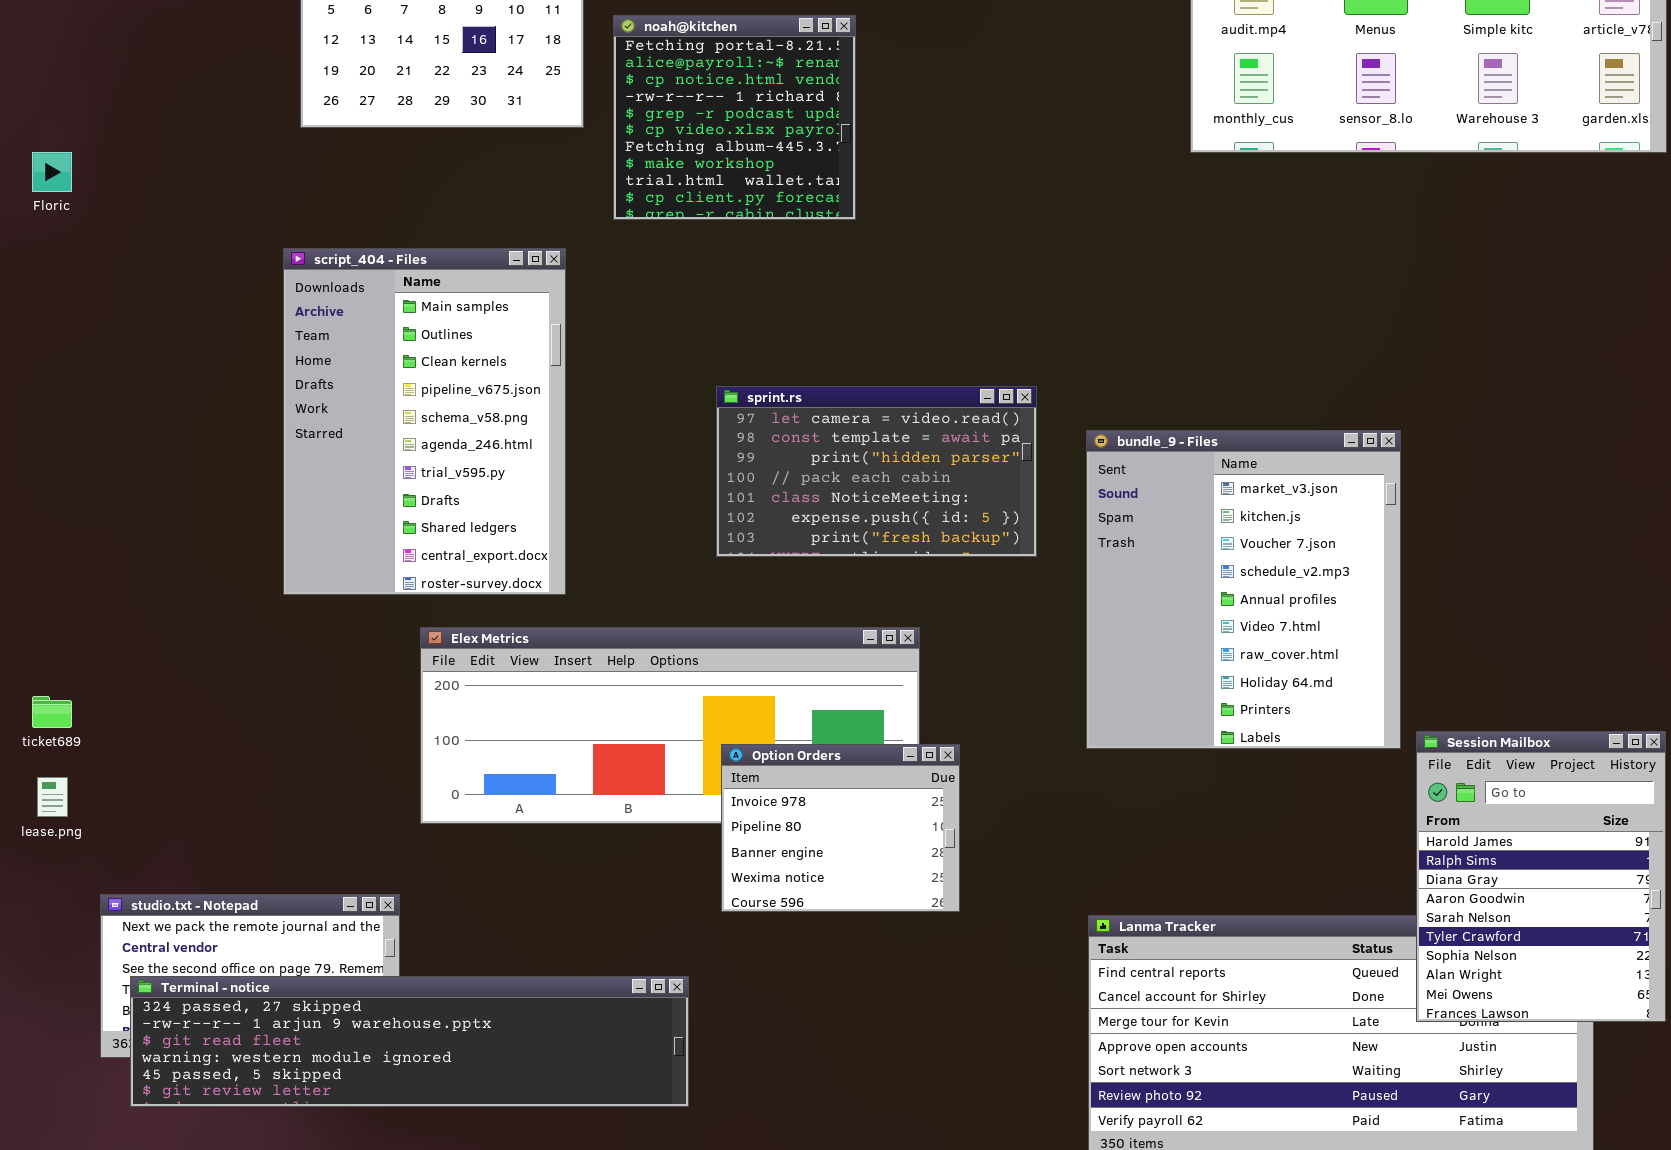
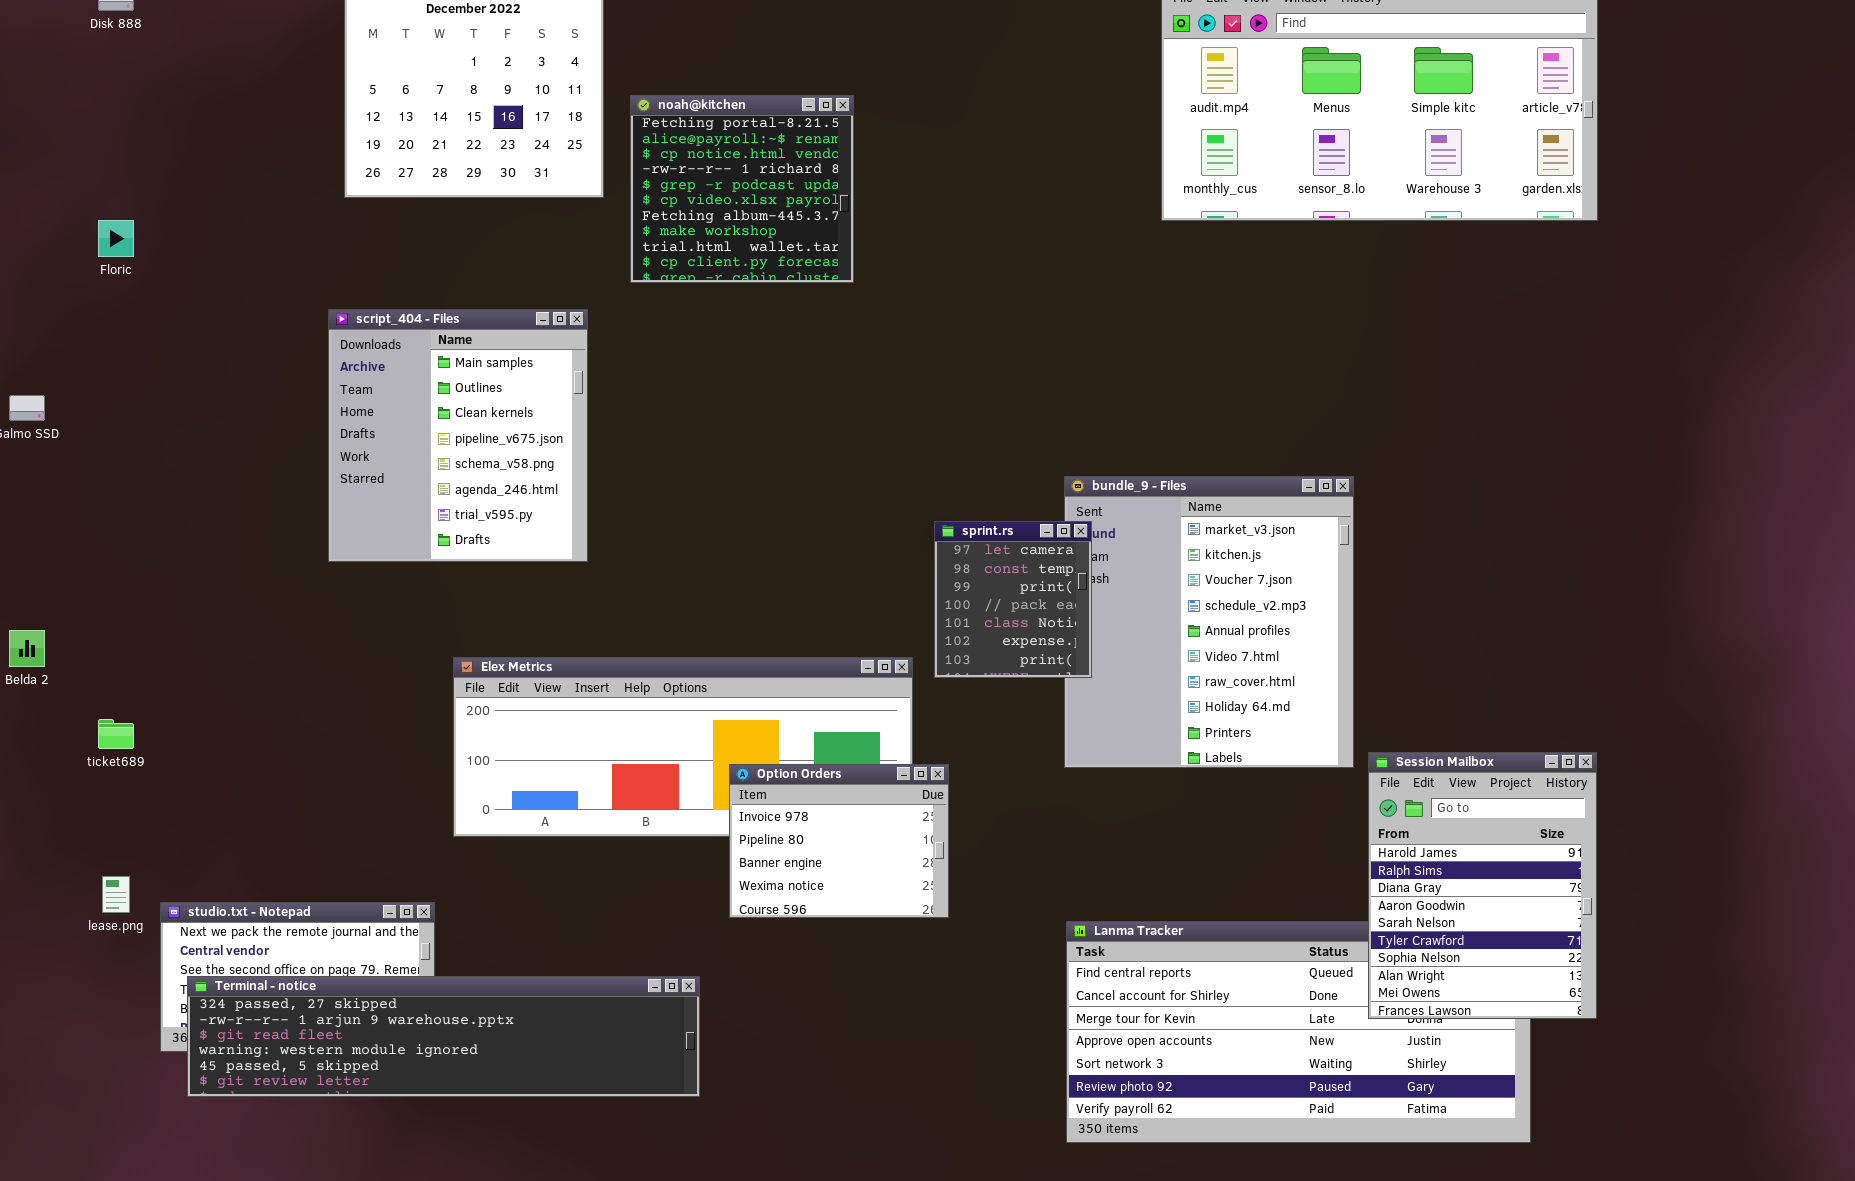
script_404 - Files: [283,248,566,595] -> [328,309,588,562], resized
sprint.rs: [716,386,1037,557] -> [934,521,1092,678], moved, resized
lease.png: [37,777,68,817] -> [102,876,130,913], moved

